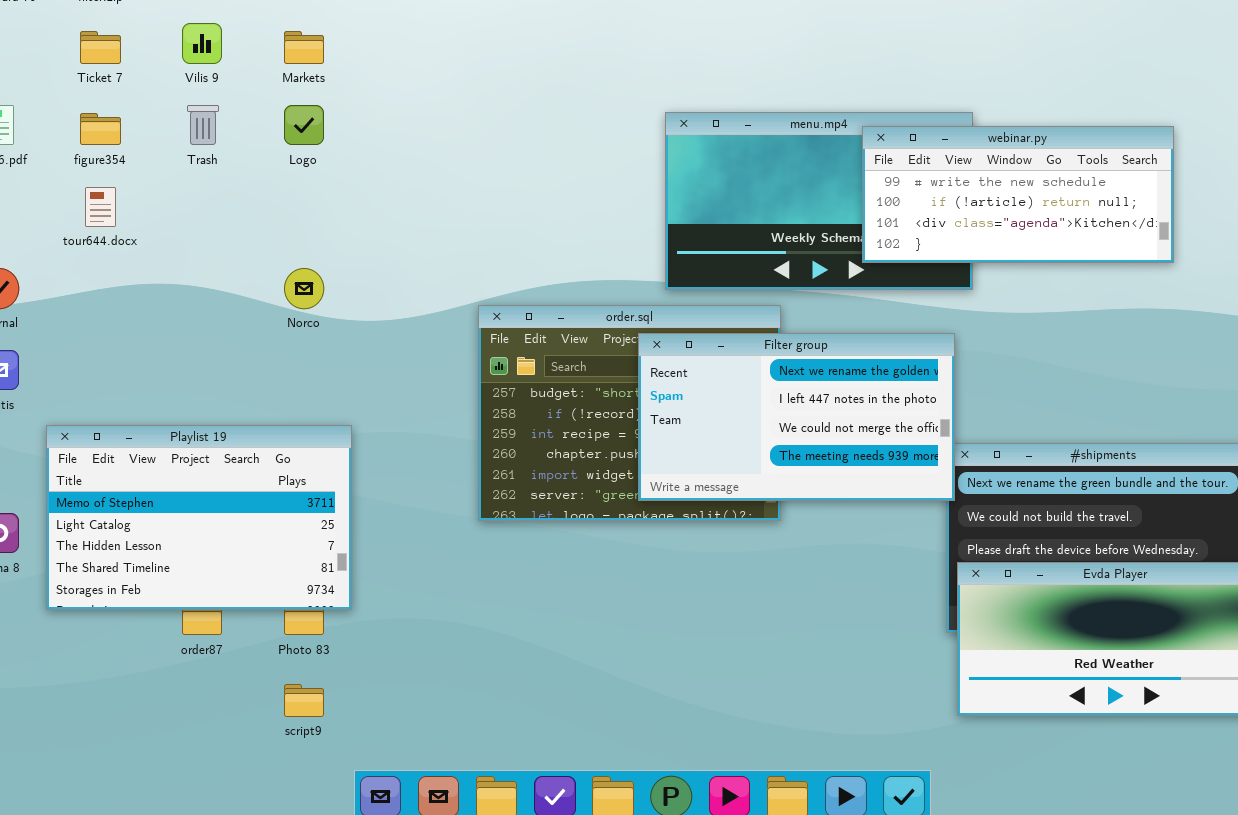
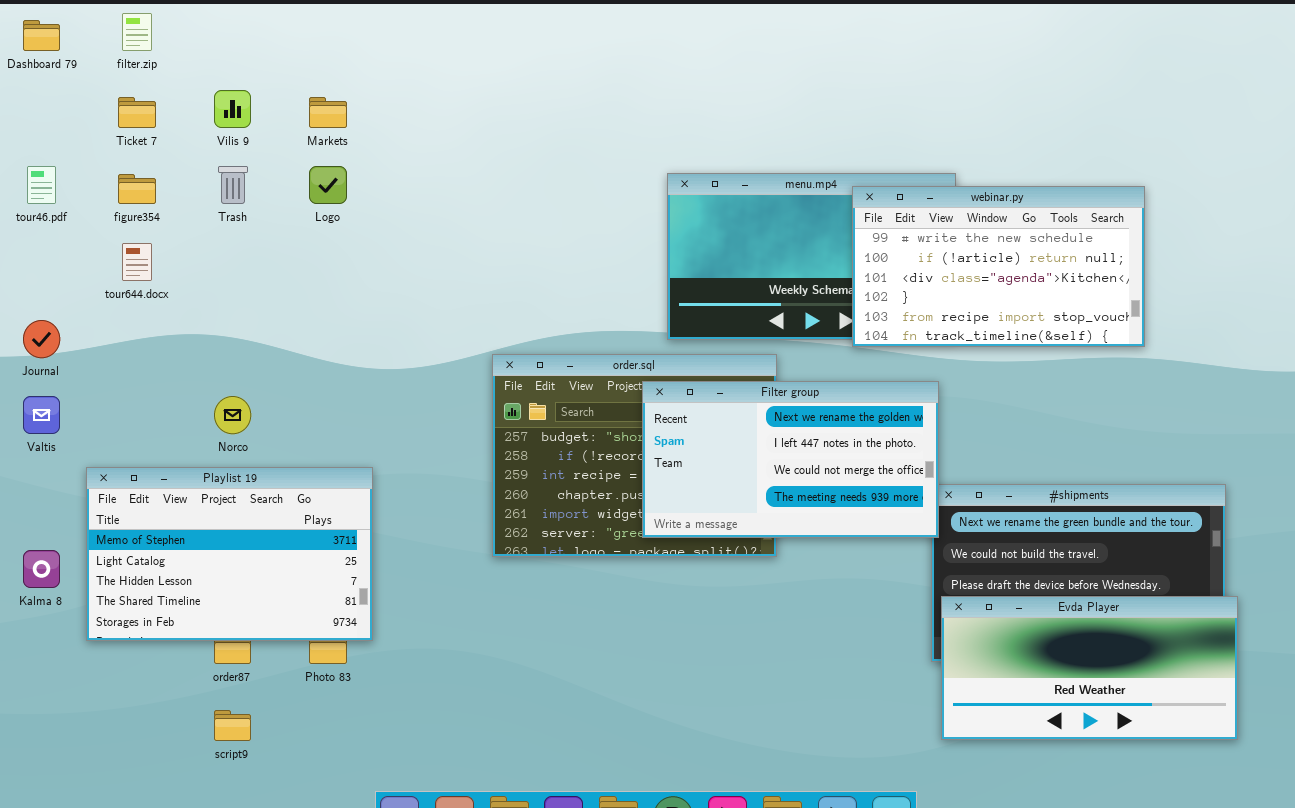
webinar.py: [862,126,1174,263] -> [852,186,1145,347], resized
Norco: [284,268,324,309] -> [214,396,251,434], moved
script9: [284,684,324,717] -> [214,710,251,741], moved

